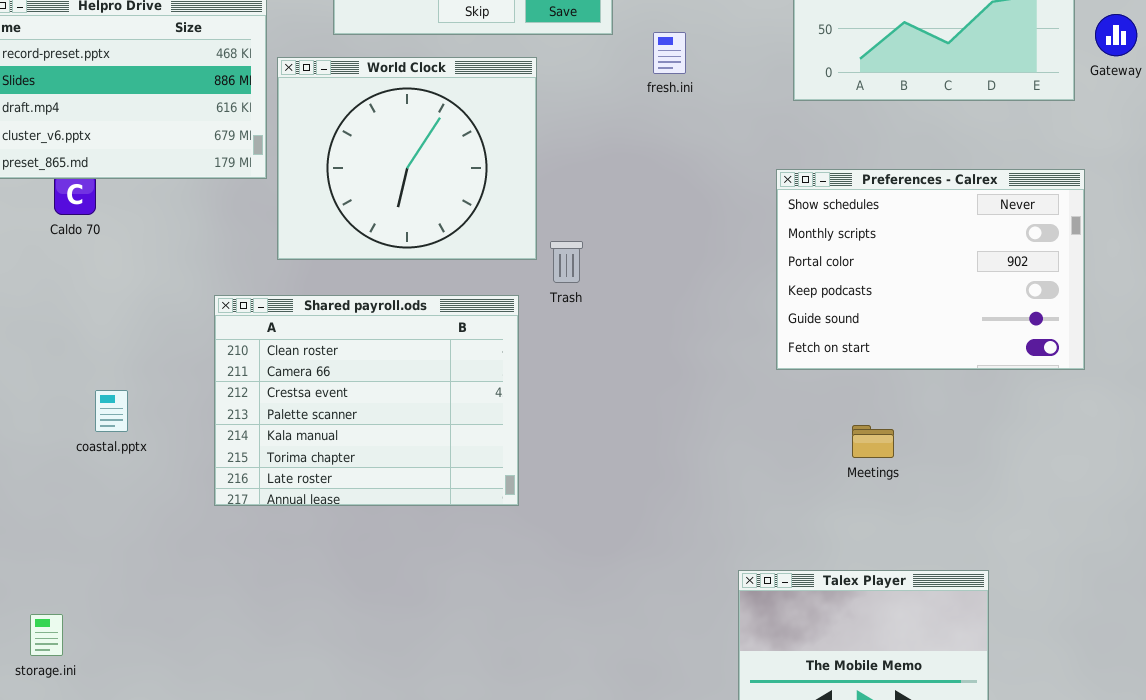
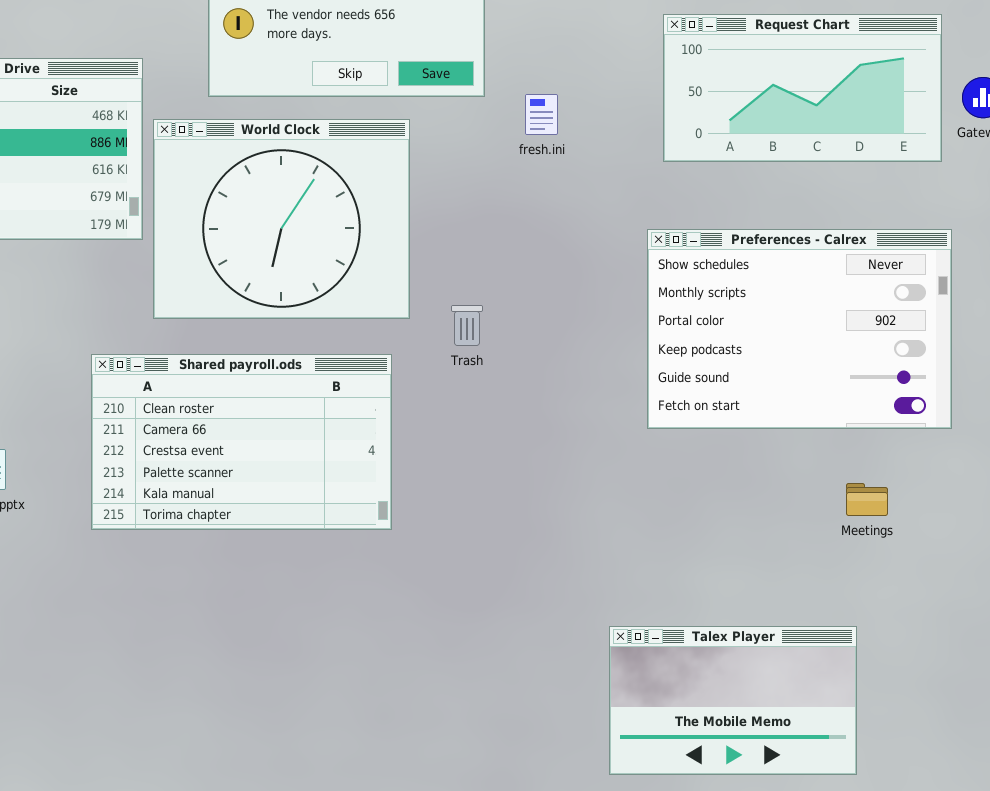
Trash: [550,241,583,283] -> [451,305,483,346], moved
Shared payroll.ods: [214,295,519,506] -> [91,354,392,530], resized
Meetings: [852,425,894,458] -> [846,483,888,516], moved

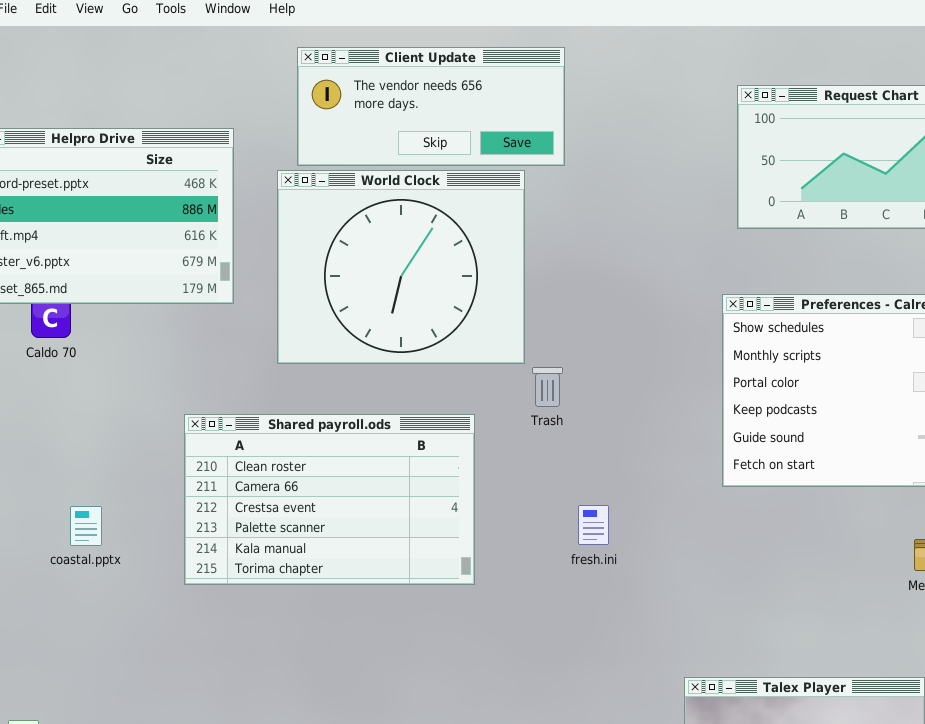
fresh.ini: [525,94,558,135] -> [578,505,609,545], moved
World Clock: [153,119,410,319] -> [277,170,525,364], moved

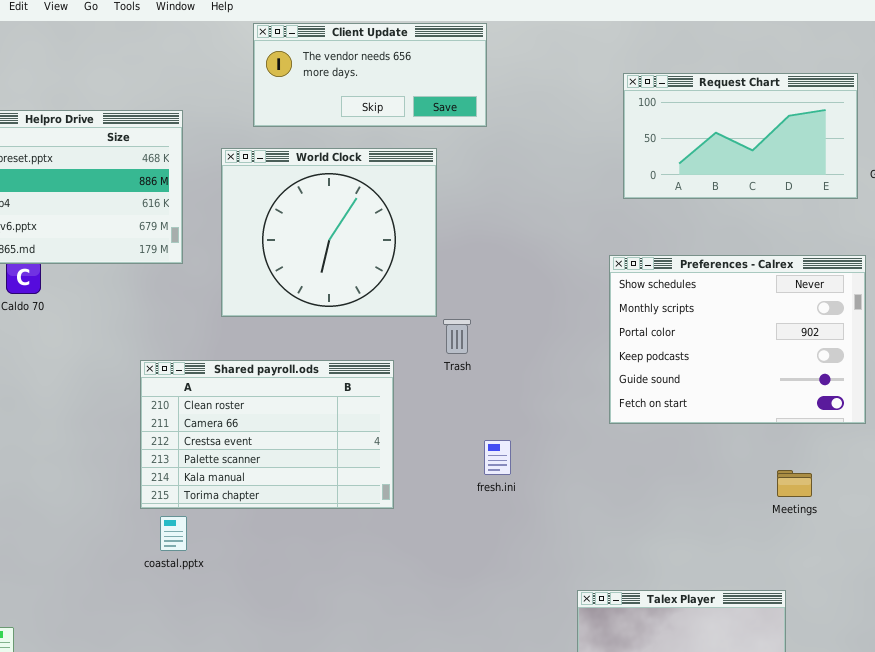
Client Update: [297,47,565,166] -> [253,23,487,127], moved
coastal.pptx: [70,506,102,546] -> [160,516,187,551], moved

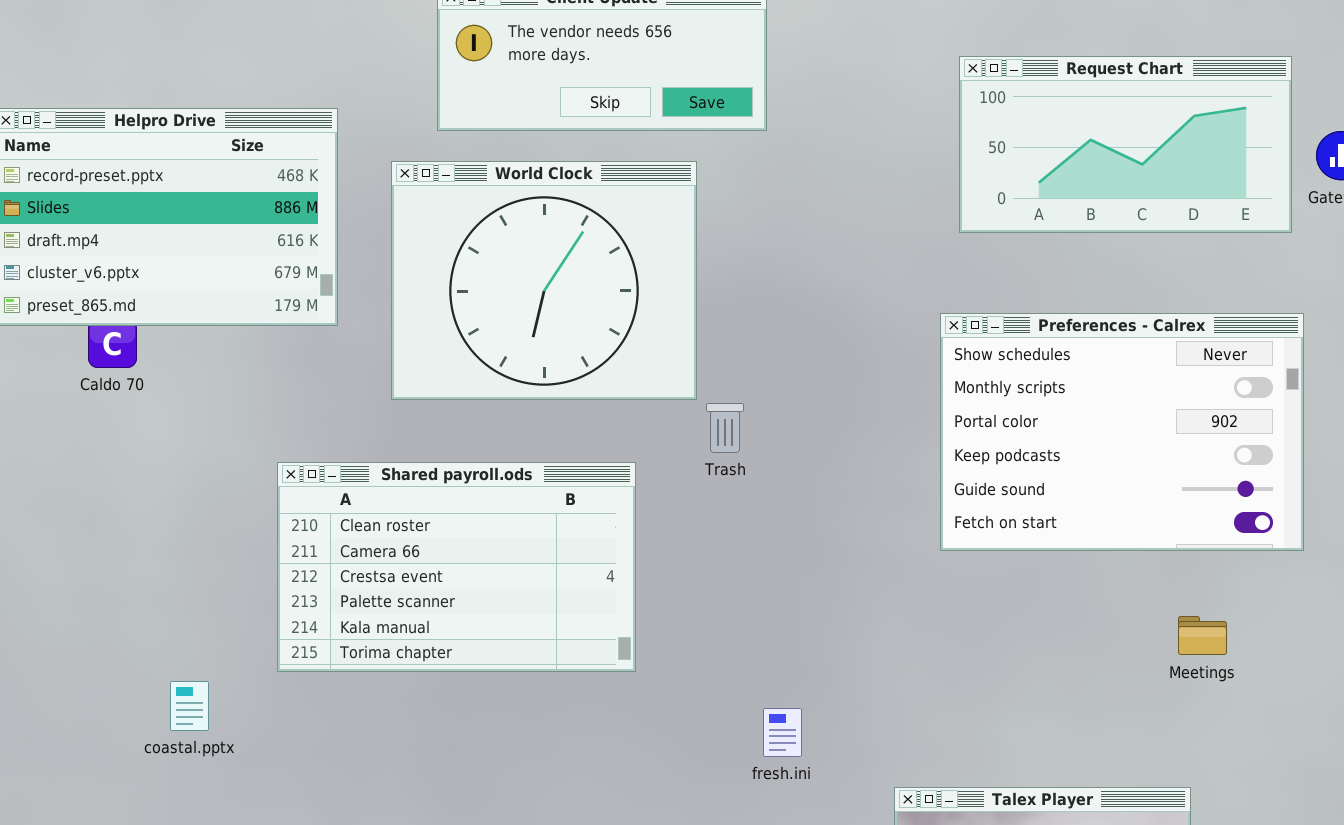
fresh.ini: [484,440,511,475] -> [763,708,802,757], moved
coastal.pptx: [160,516,187,551] -> [170,681,209,731], moved

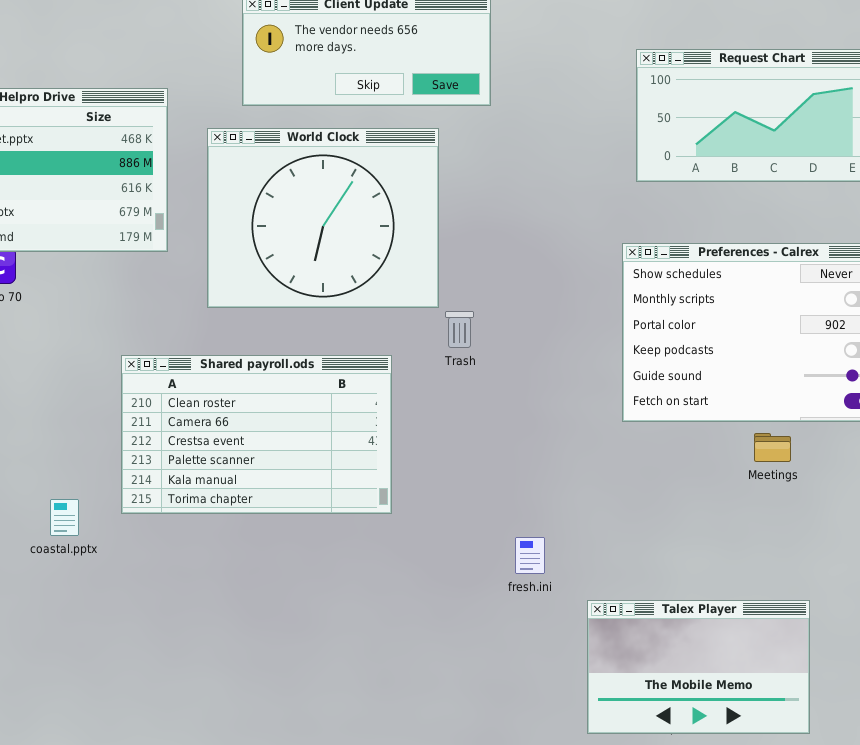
Meetings: [1178,616,1227,655] -> [754,433,791,462], moved
coastal.pptx: [170,681,209,731] -> [50,499,79,536], moved
fresh.ini: [763,708,802,757] -> [515,537,545,574], moved

